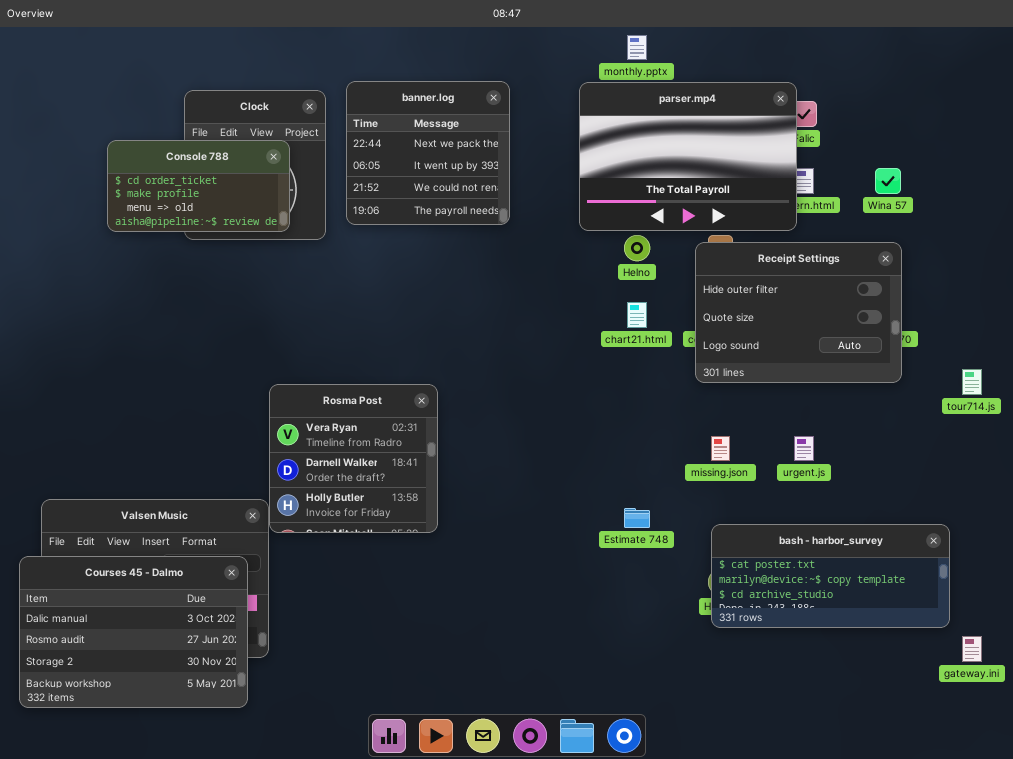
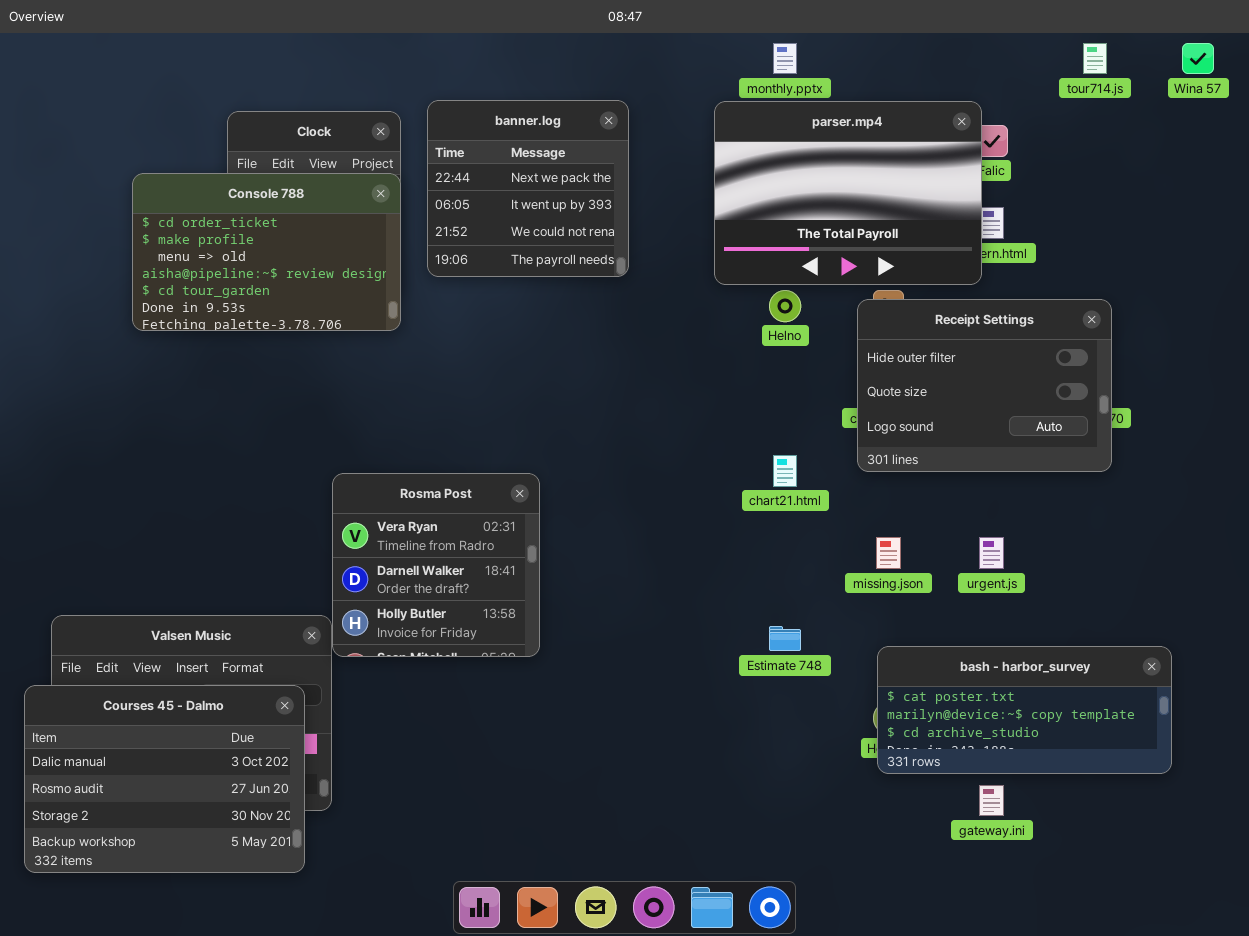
Console 788: [107,140,290,232] -> [132,173,401,331], resized
Wina 57: [875,168,901,194] -> [1182,43,1214,74], moved
chart21.html: [627,302,647,328] -> [773,455,797,487], moved
tour714.js: [962,369,982,395] -> [1083,43,1107,74], moved
gateway.ini: [962,636,982,662] -> [979,785,1004,816], moved

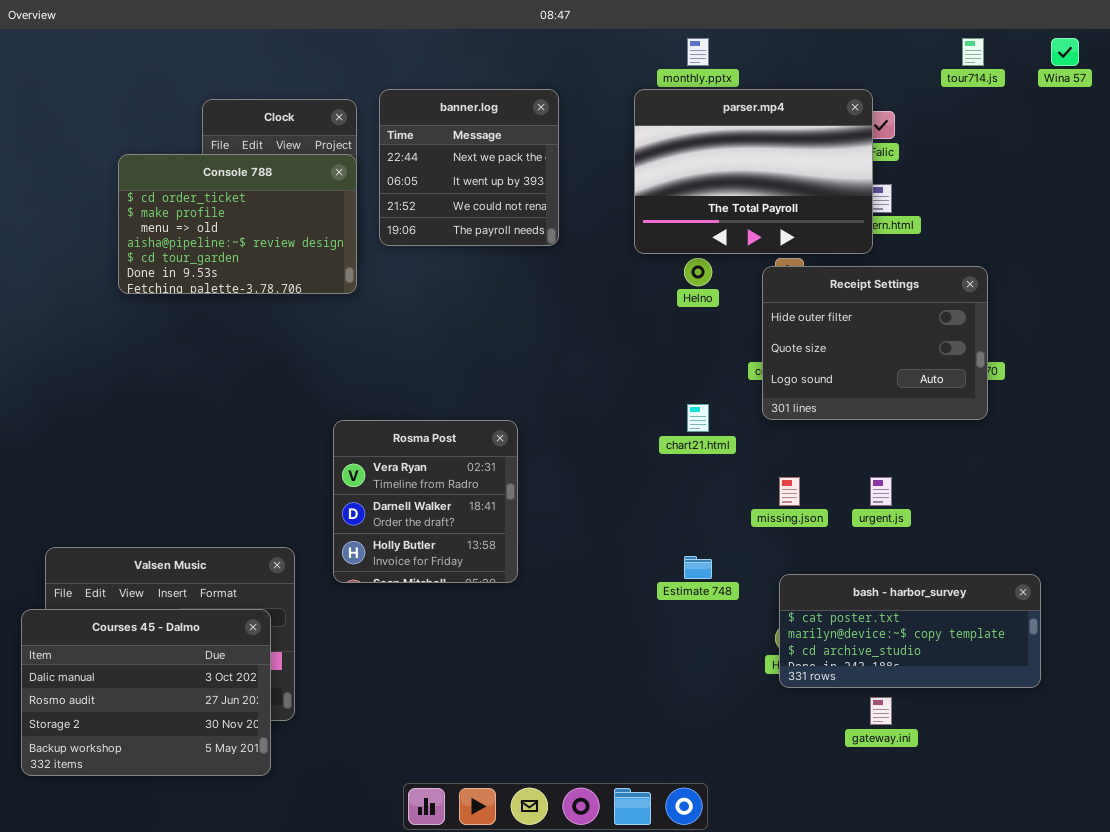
Rosma Post: [332,473,540,657] -> [333,420,518,583], moved

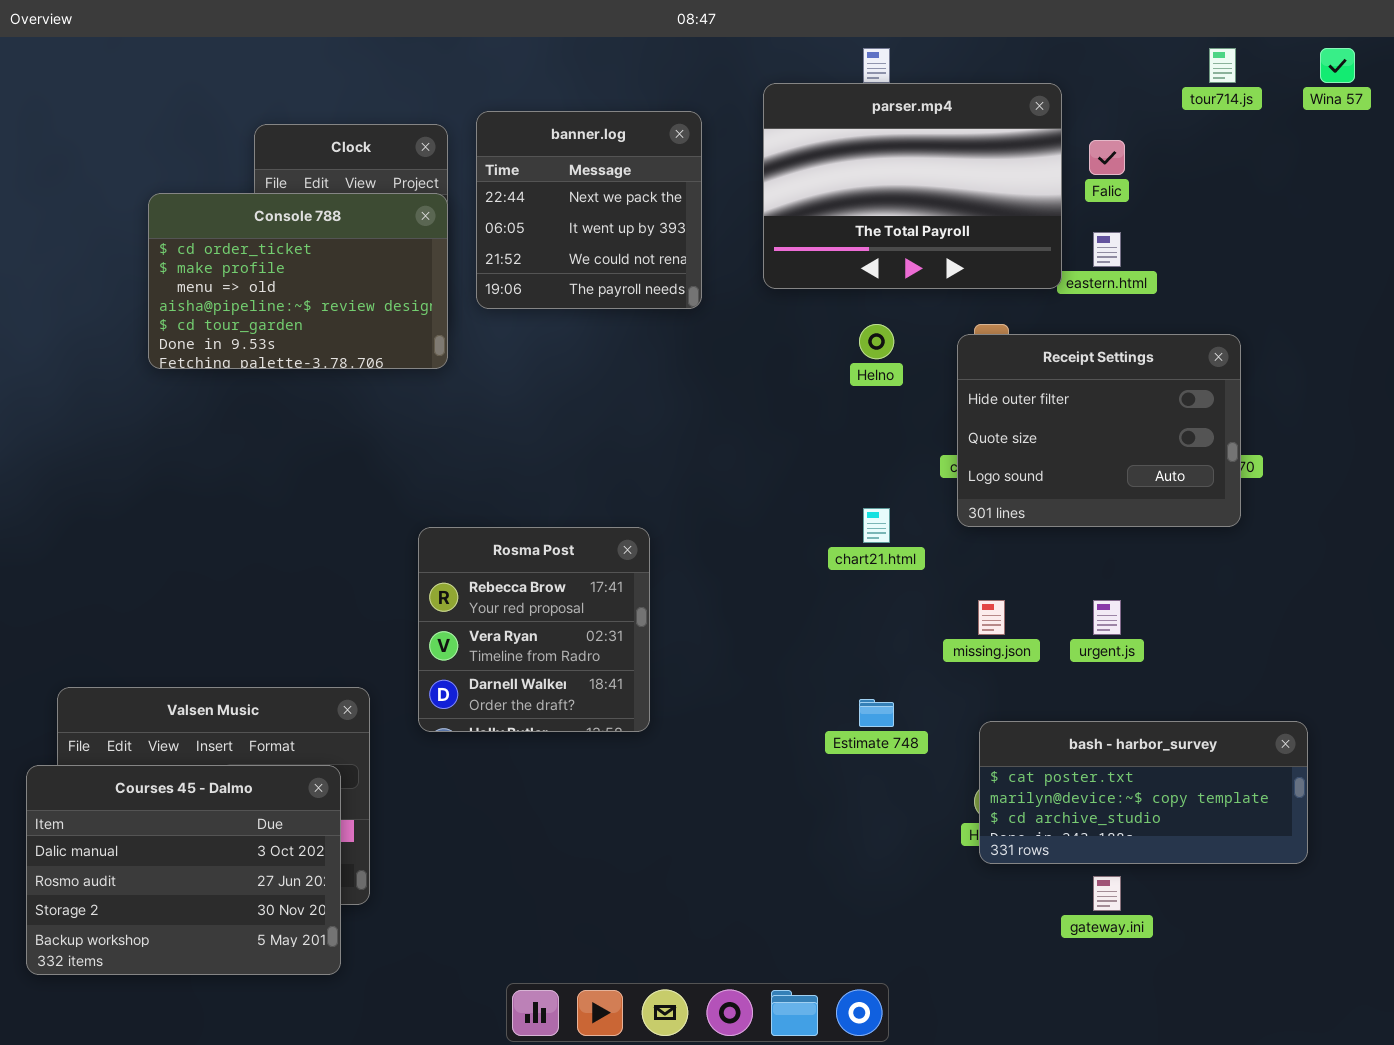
parser.mp4: [634,89,873,254] -> [763,83,1062,289], moved
Rosma Post: [333,420,518,583] -> [418,527,650,732], scrolled up 1 row

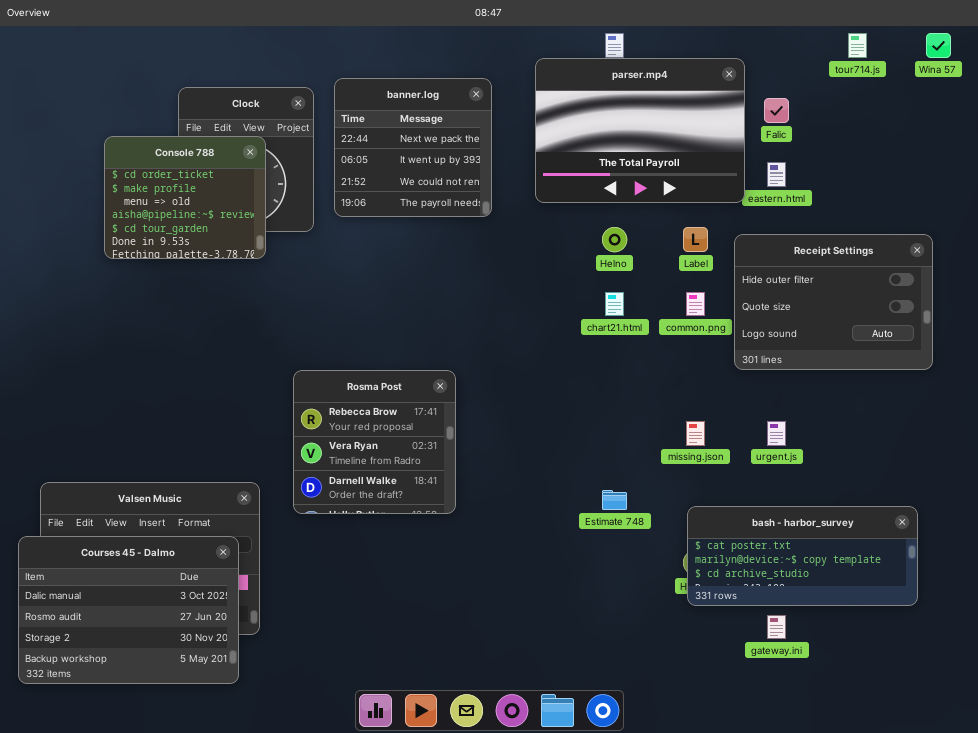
Console 788: [148,193,448,369] -> [104,136,266,259], resized
Receipt Settings: [957,334,1241,527] -> [734,234,933,370], moved
chart21.html: [863,508,890,543] -> [605,292,624,316], moved

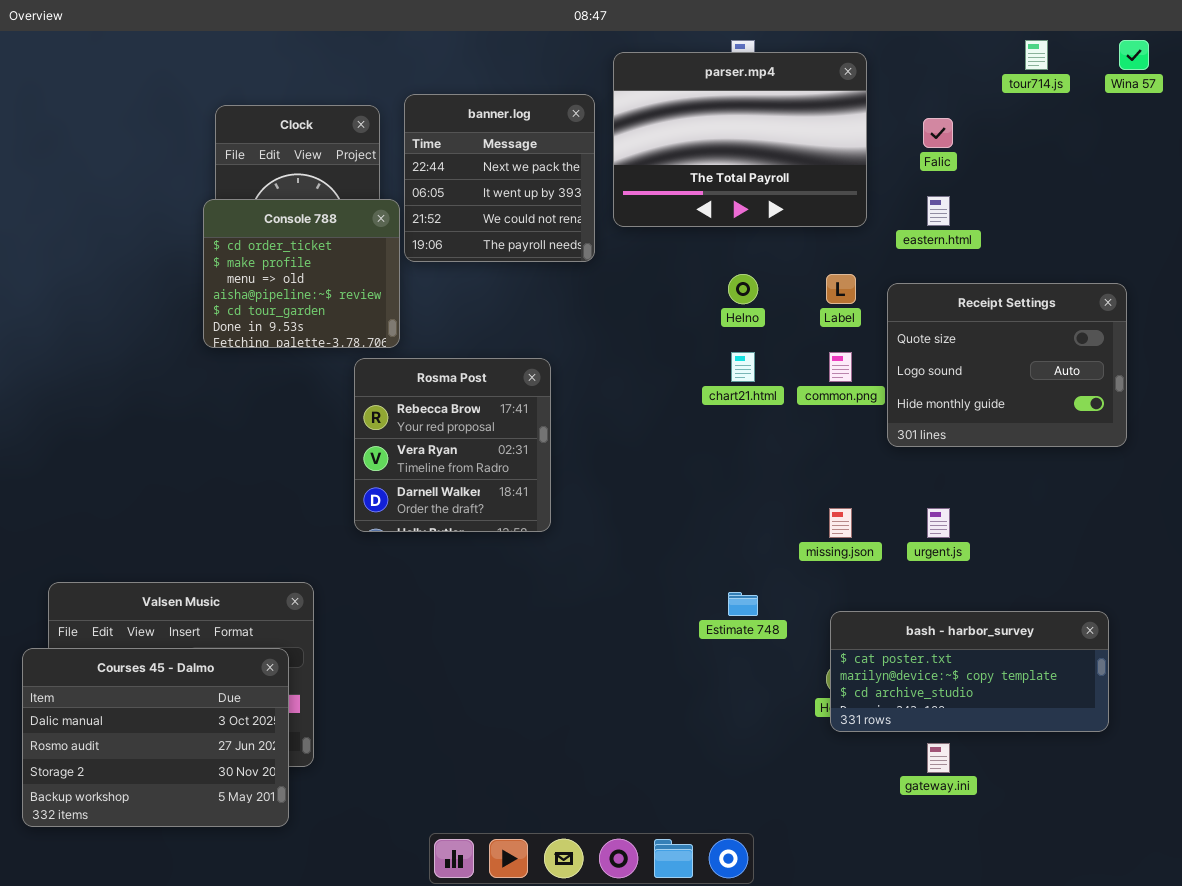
parser.mp4: [535,58,745,203] -> [613,52,867,227], moved
Console 788: [104,136,266,259] -> [203,199,400,348], moved
Receipt Settings: [734,234,933,370] -> [887,283,1127,447], scrolled down 1 row
Rosma Post: [293,370,456,514] -> [354,358,551,532], moved

